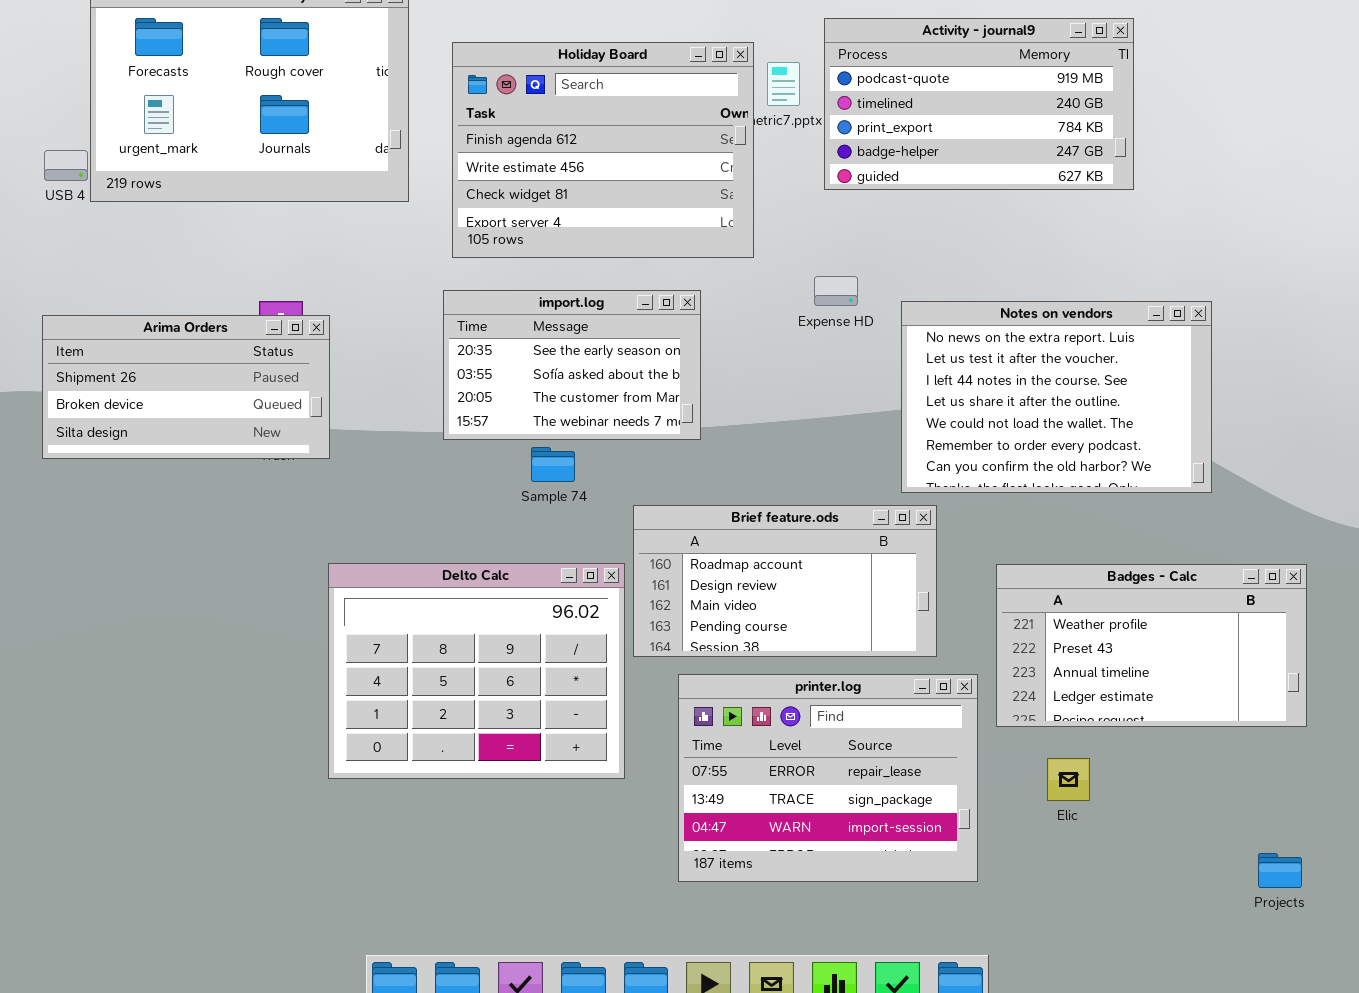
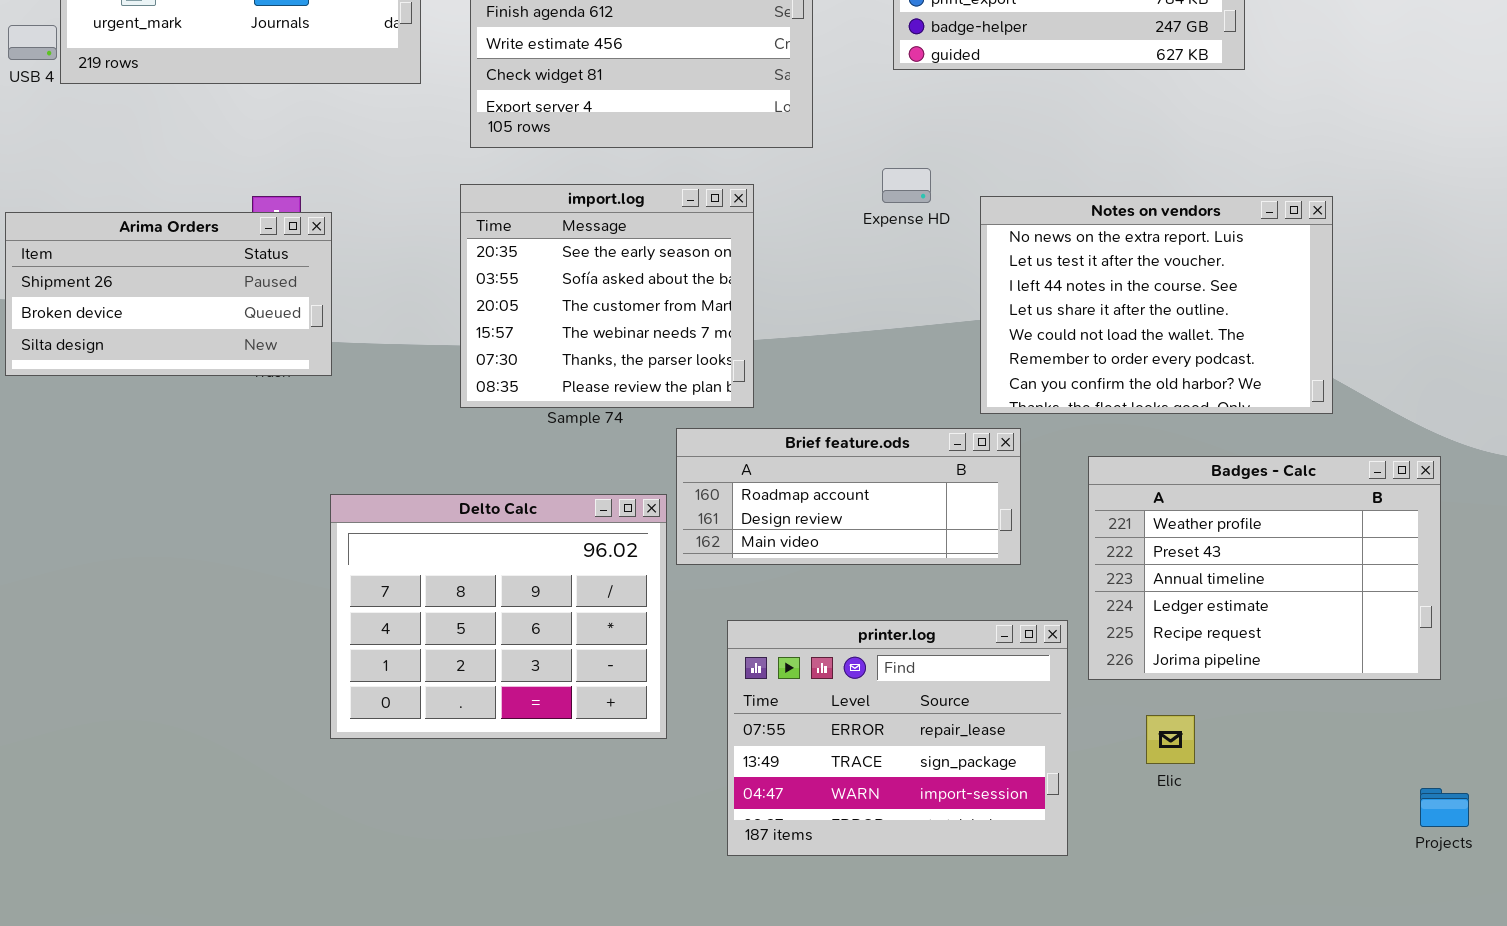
import.log: [443,290,701,440] -> [460,184,754,408], resized
Brief feature.ods: [633,505,937,657] -> [676,428,1021,565], resized
Badges - Calc: [996,564,1307,727] -> [1088,456,1441,680], resized
Projects: [1258,853,1302,888] -> [1420,788,1469,827], moved

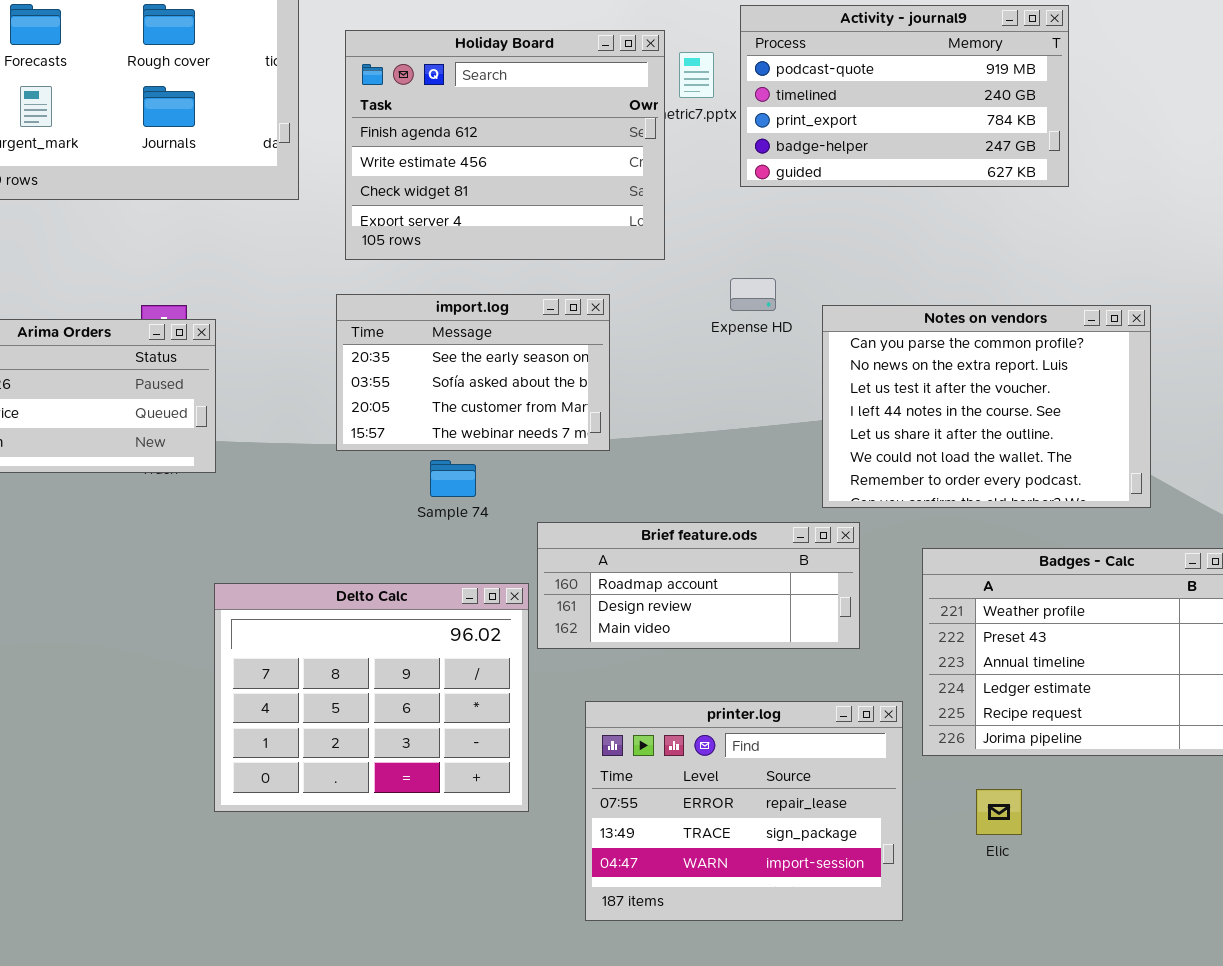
import.log: [460,184,754,408] -> [336,294,610,451], resized
Notes on vendors: [980,196,1333,414] -> [822,305,1151,508], scrolled up 1 row

